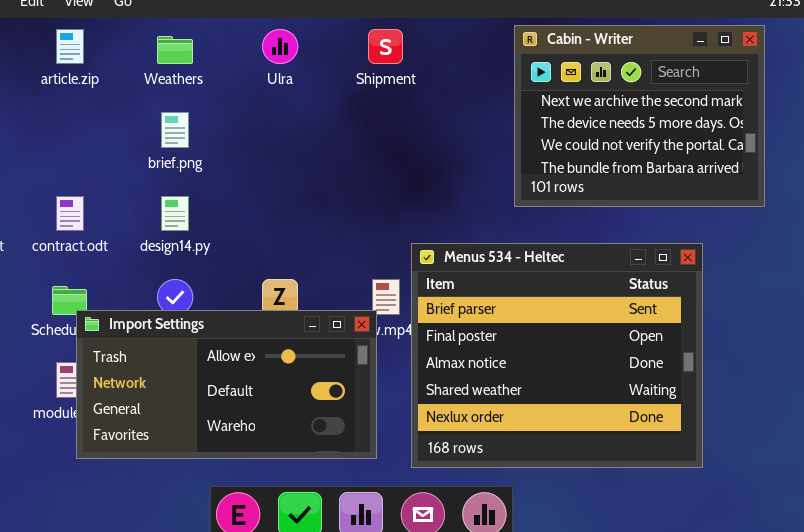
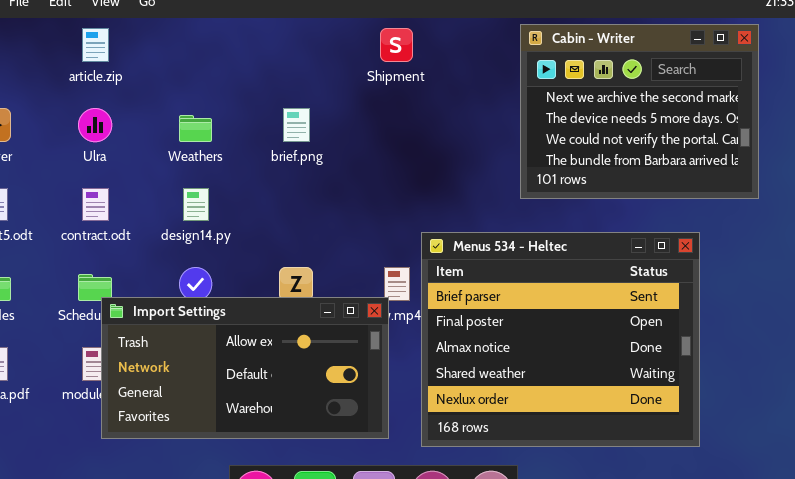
Ulra: [262,29,298,64] -> [78,108,112,142], moved
Weathers: [157,36,193,64] -> [179,115,212,142], moved
brief.png: [161,112,189,148] -> [283,108,310,142], moved

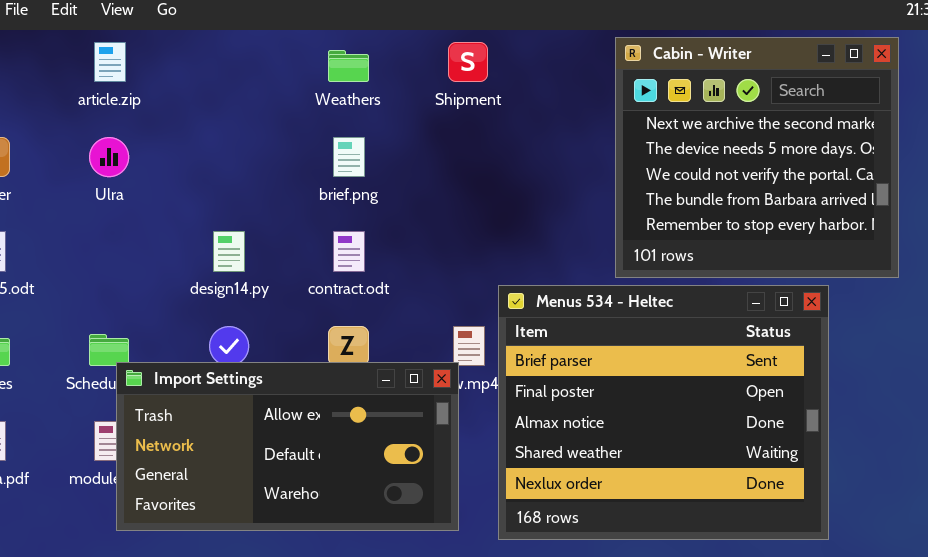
Cabin - Writer: [520,24,759,199] -> [615,37,899,278], resized
Weathers: [179,115,212,142] -> [328,50,369,82], moved
contract.odt: [82,188,109,221] -> [333,231,365,272], moved

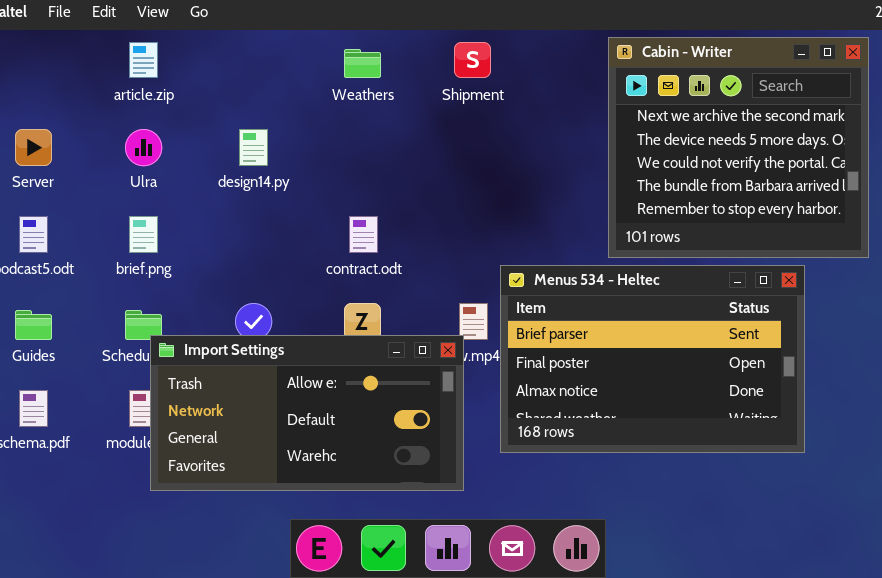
brief.png: [333,137,365,177] -> [129,216,158,253], moved
design14.py: [213,231,245,272] -> [239,129,268,166], moved
Menus 534 - Heltec: [498,285,829,540] -> [500,265,805,453], resized

